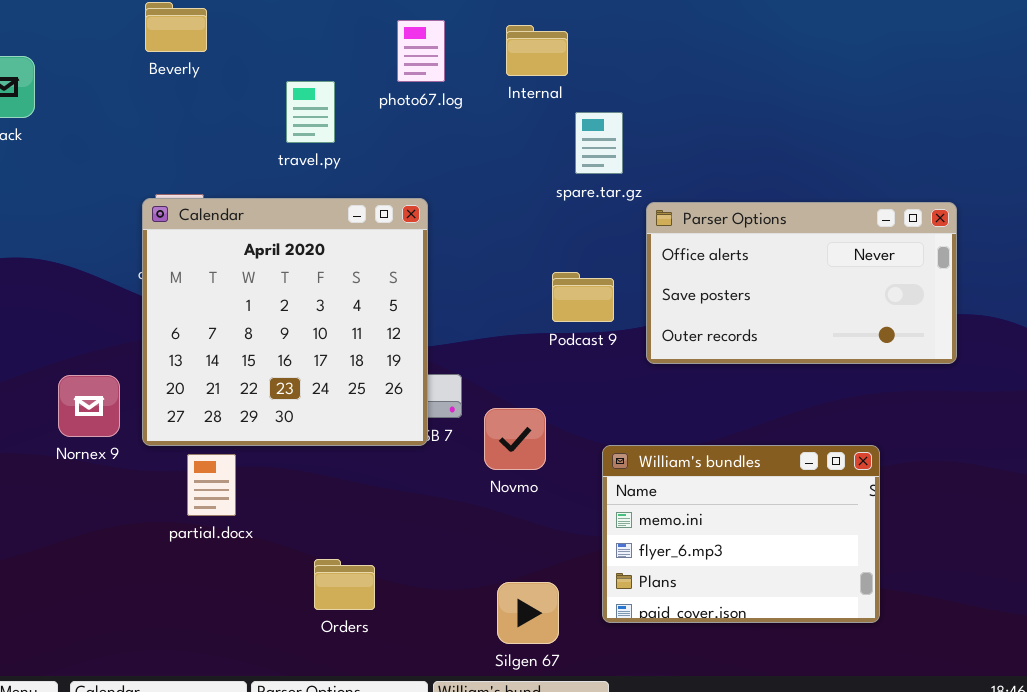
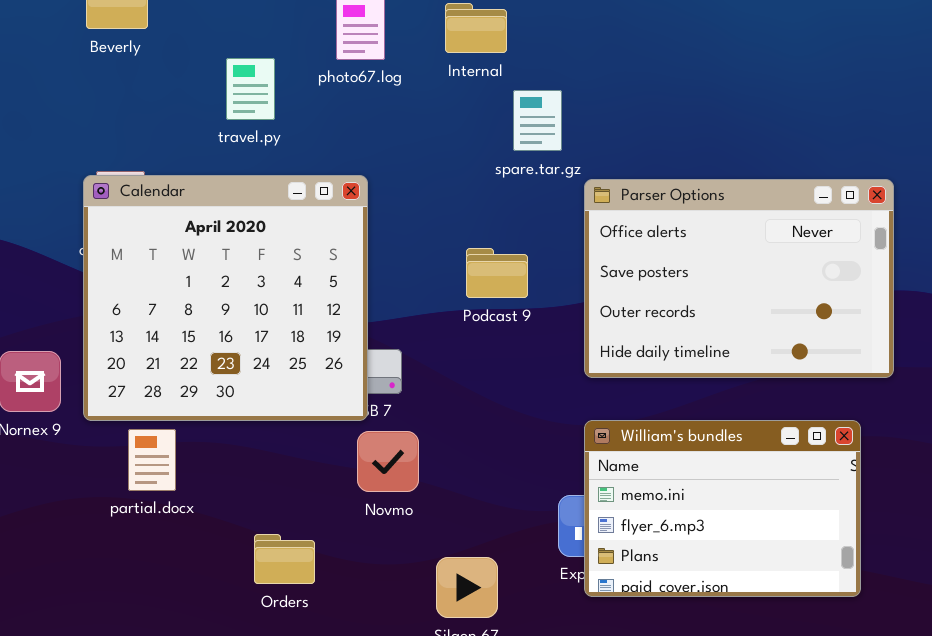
Parser Options: [646,202,957,364] -> [584,179,894,378], resized
Podcast 9: [552,272,614,322] -> [466,248,528,298], moved
Novmo: [484,408,546,470] -> [357,431,419,492], moved
William's bundles: [602,445,880,623] -> [584,420,861,597], moved

